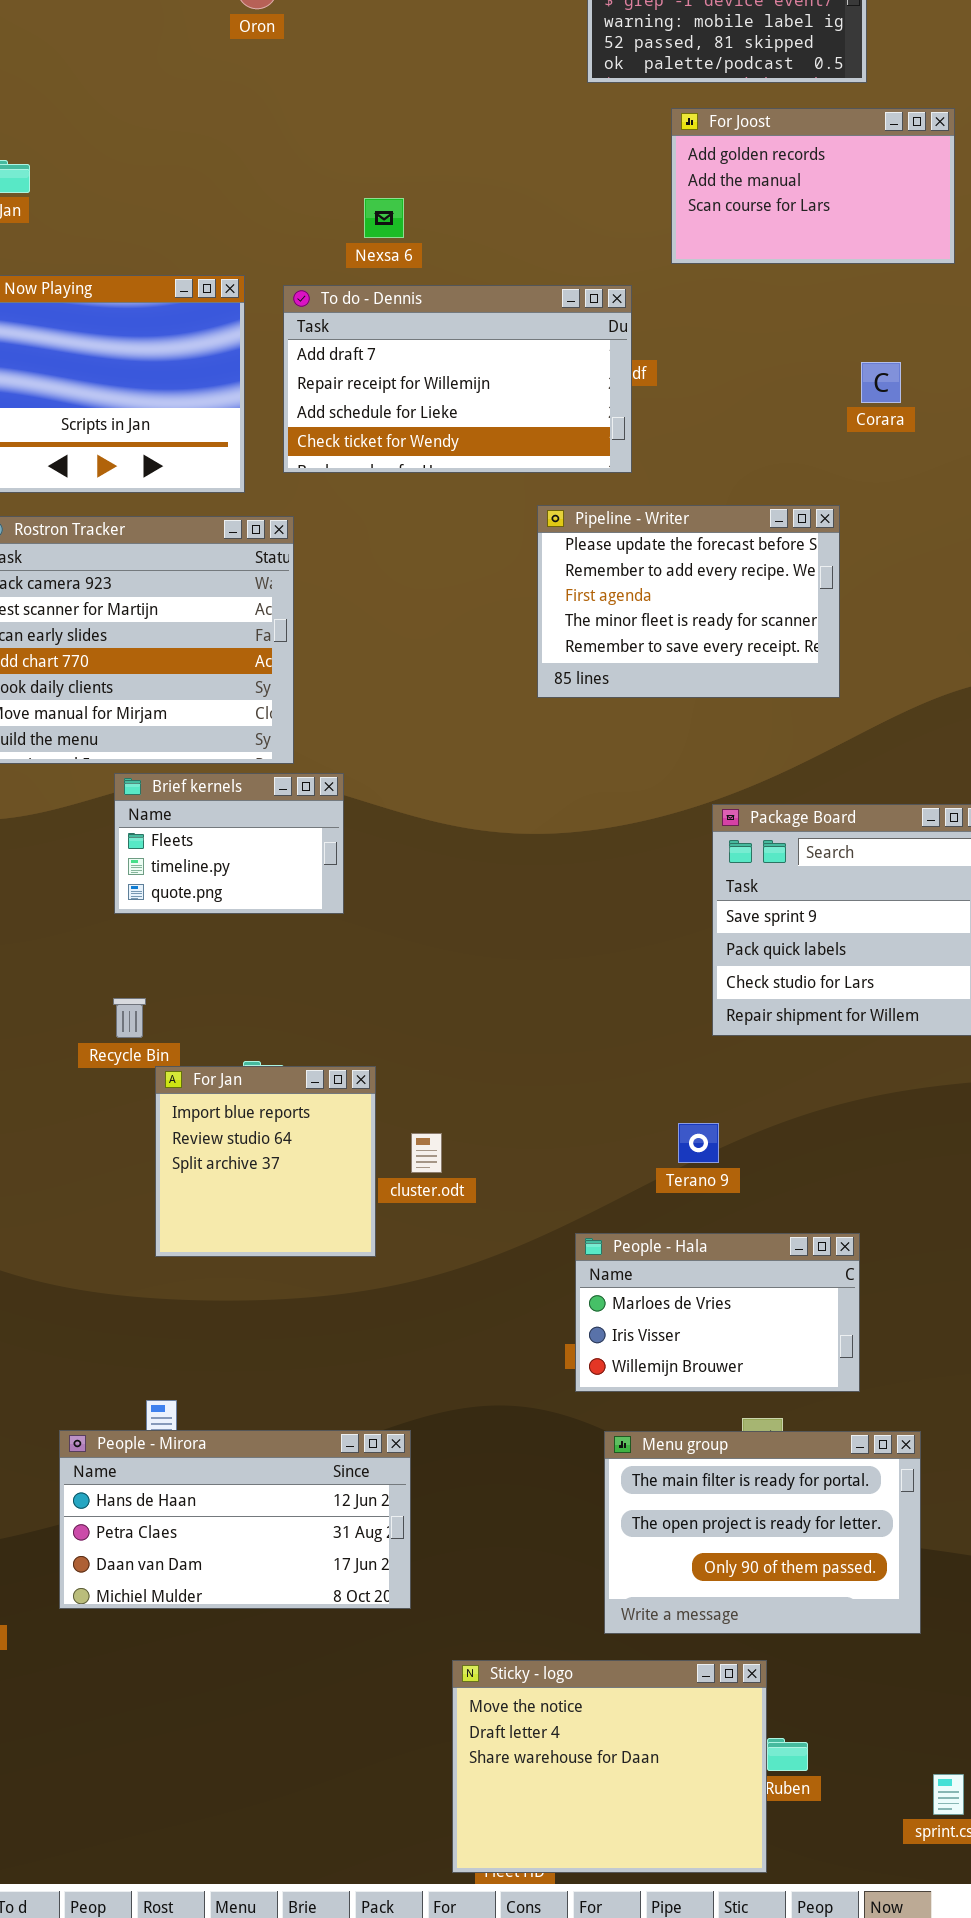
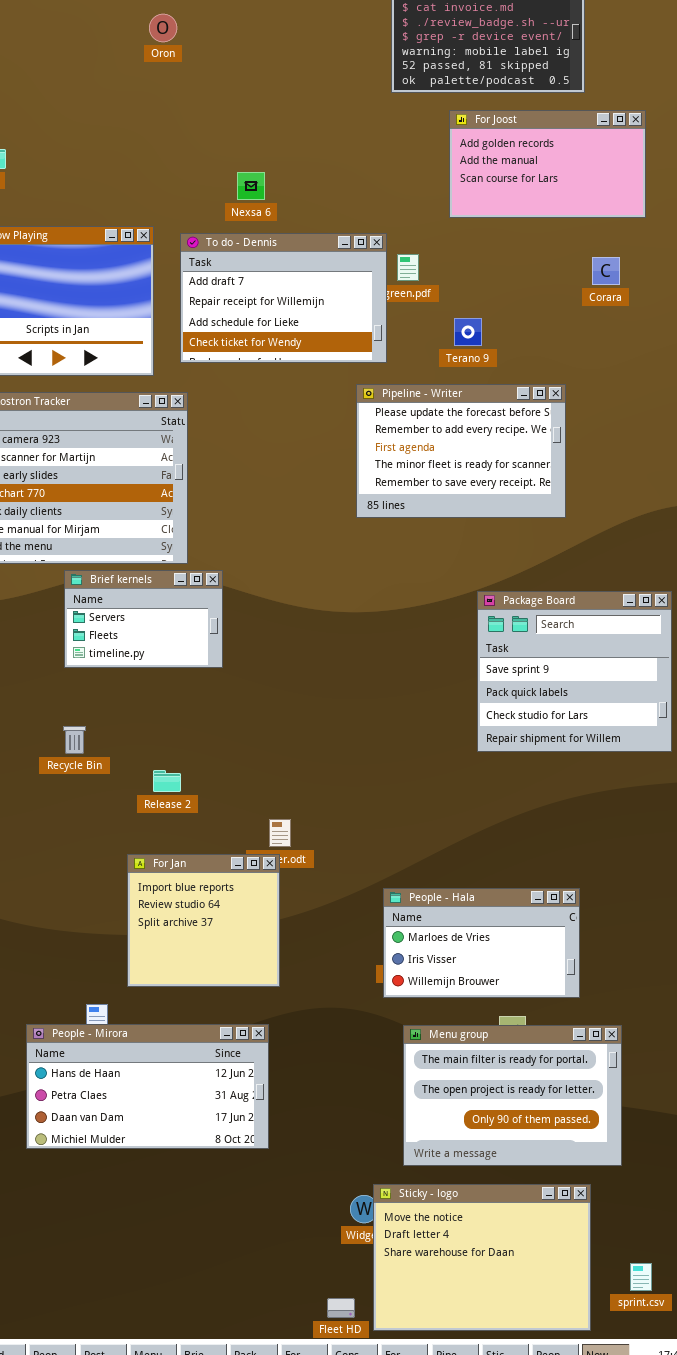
To do - Dennis: [283,285,632,473] -> [180,233,387,363], resized
Corara: [861,362,901,403] -> [592,257,620,285], moved
Brief kernels: [114,773,344,914] -> [64,570,223,668], scrolled up 1 row
For Jan: [155,1066,376,1257] -> [127,854,280,987], moved
Terano 9: [678,1123,719,1163] -> [454,318,482,346], moved
Sticky - logo: [452,1660,767,1873] -> [373,1184,591,1331], moved

